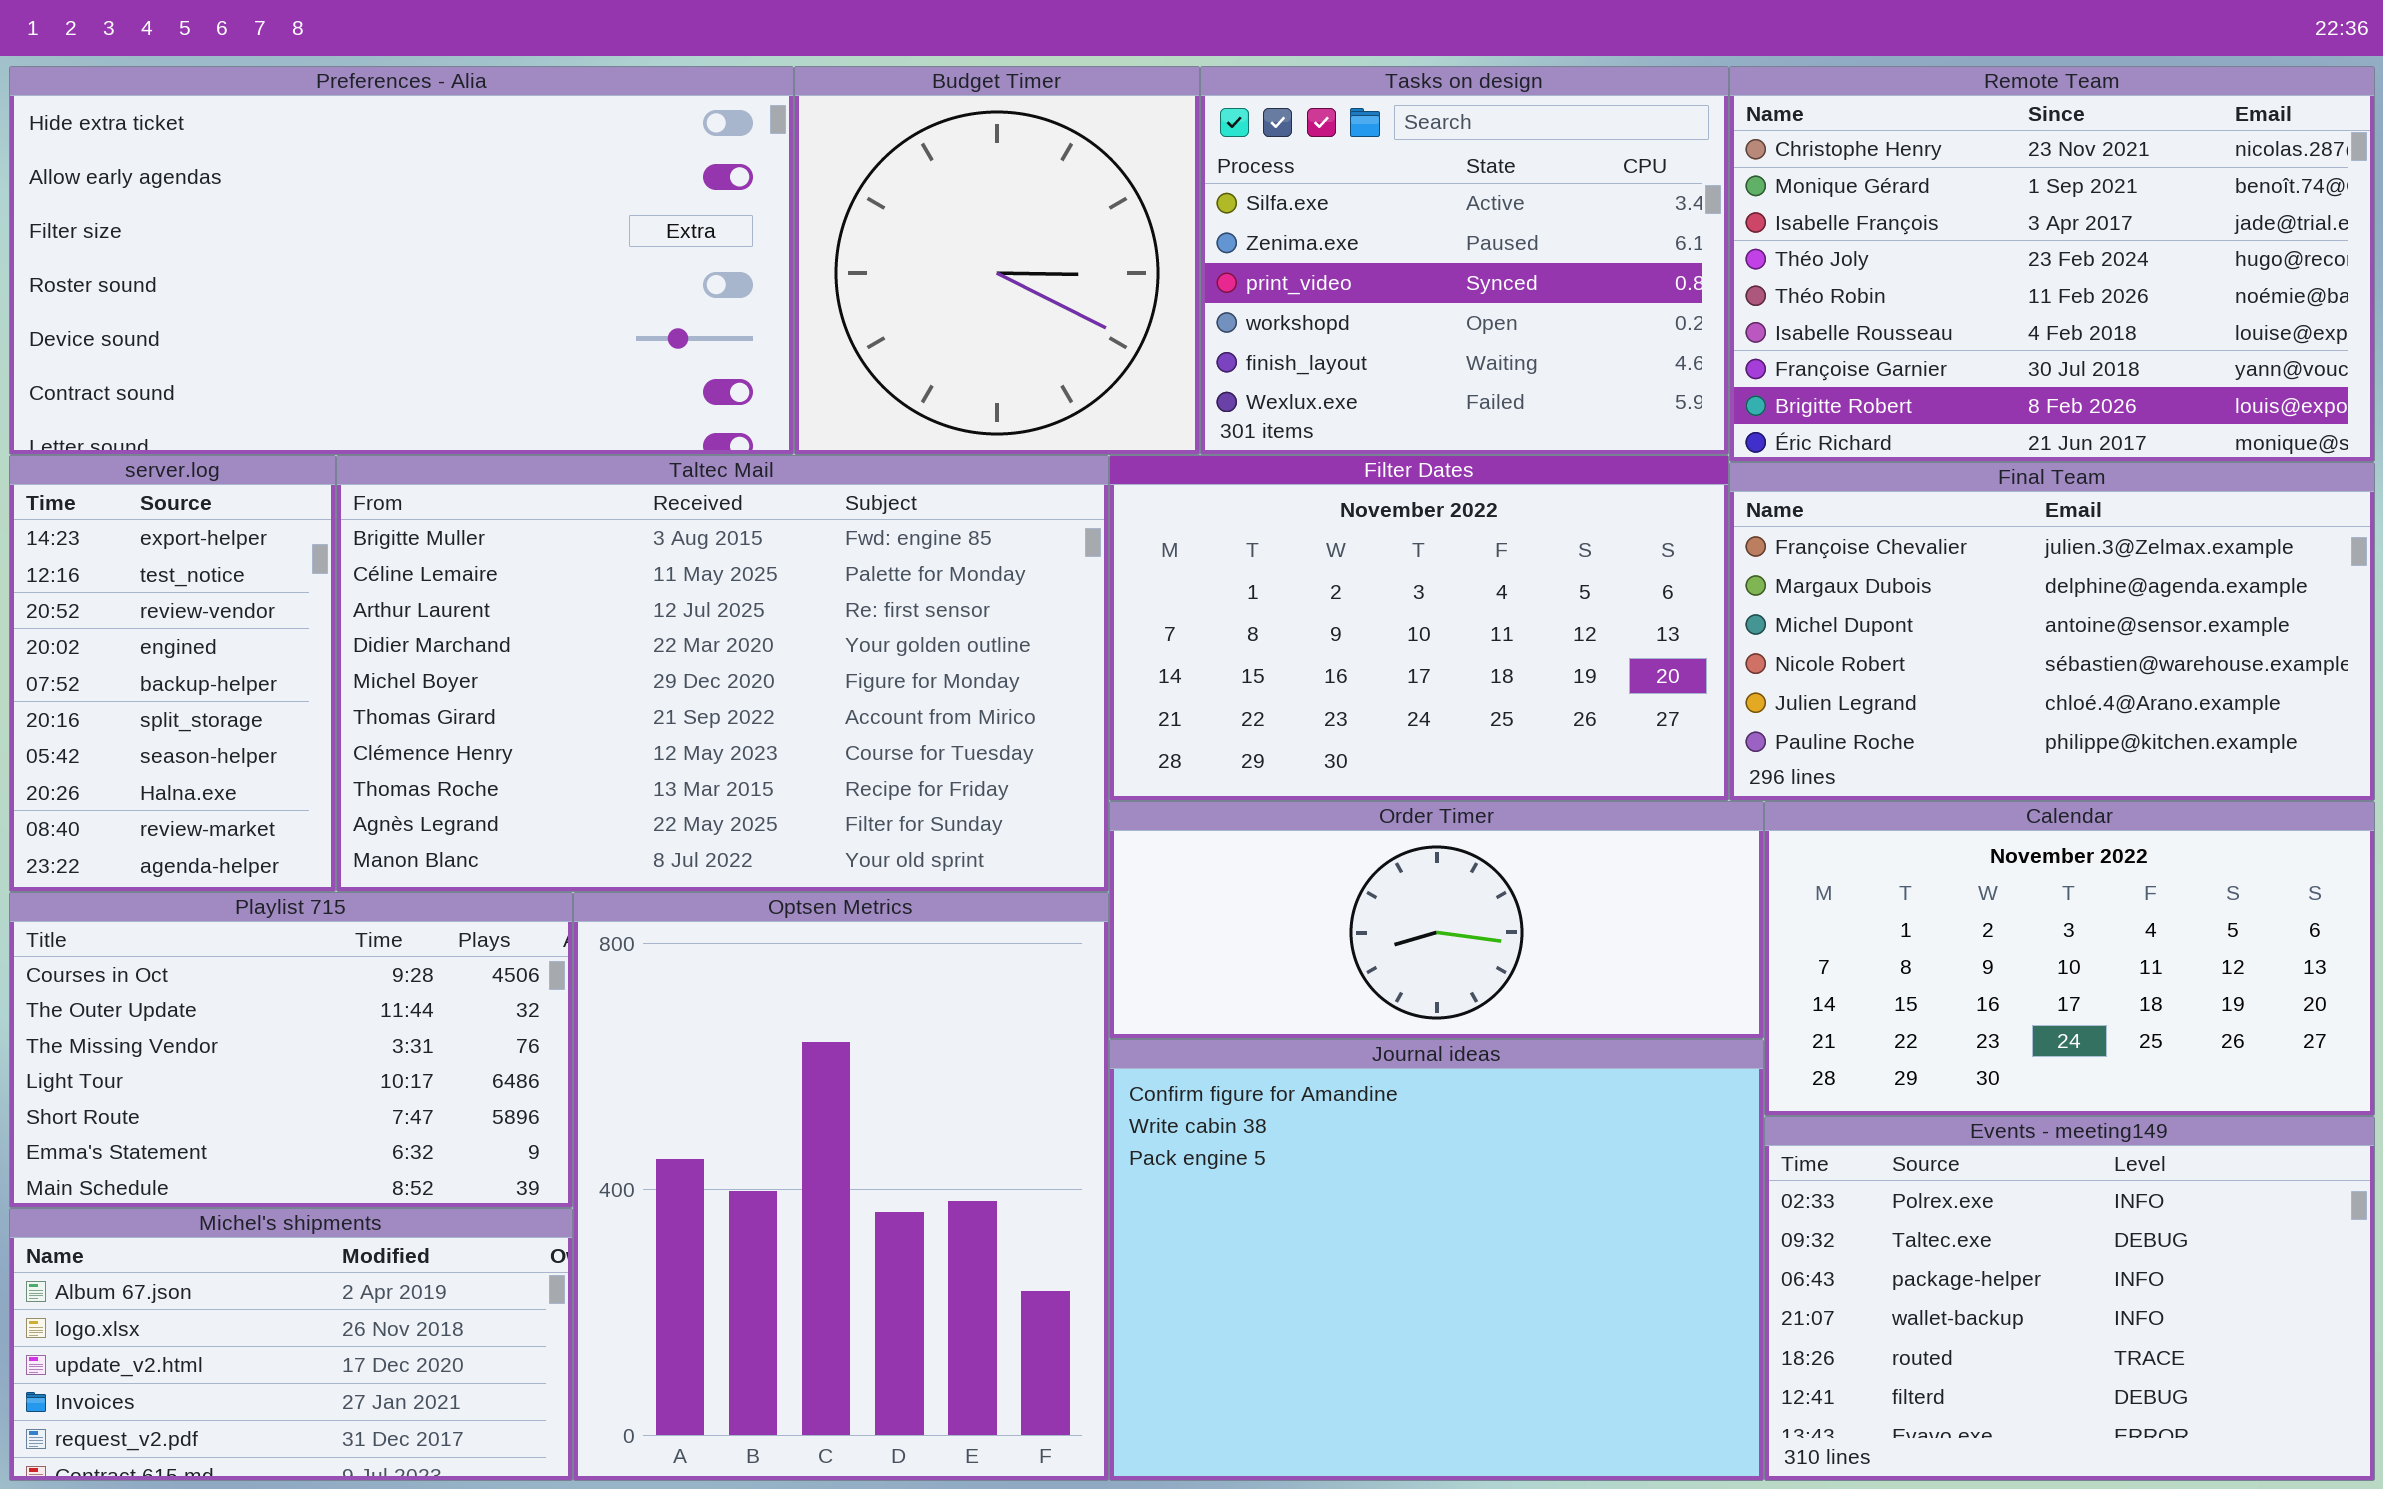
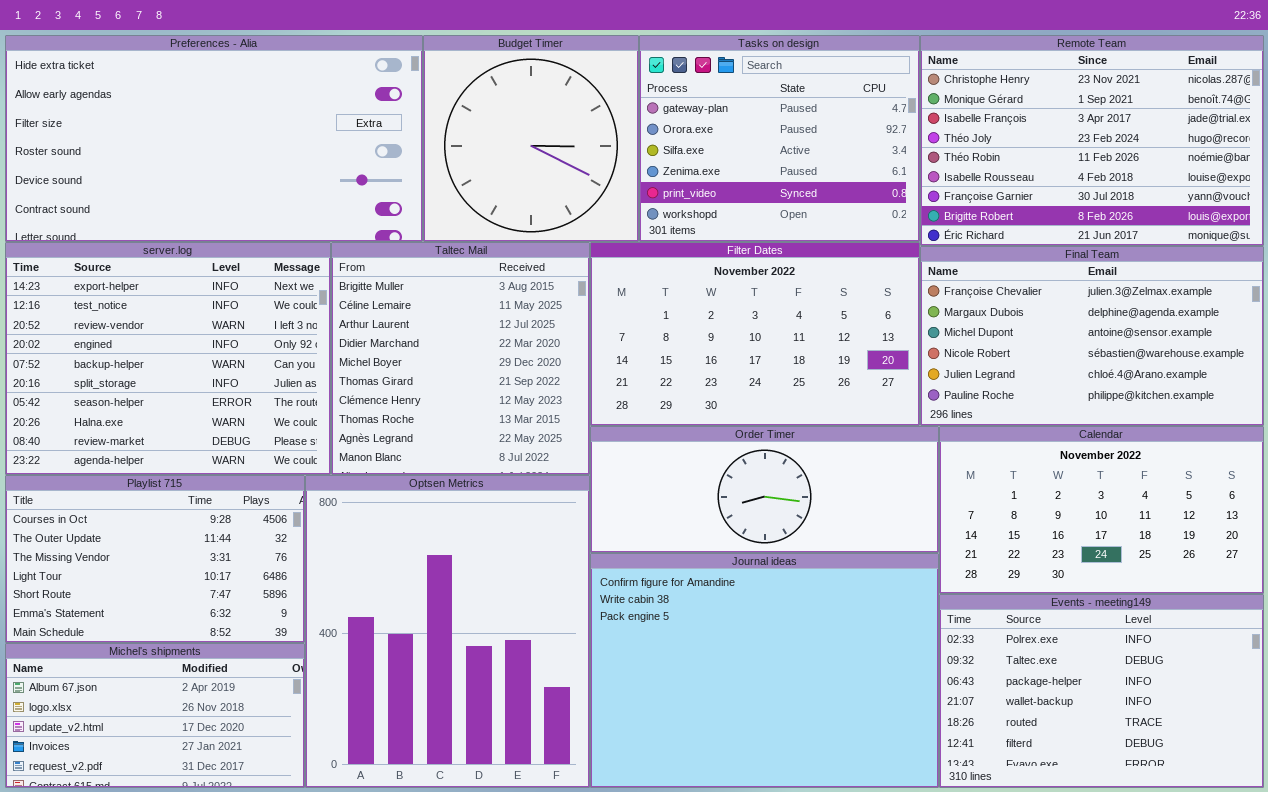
Tasks on design: [1200,66,1729,455] -> [639,35,920,242], scrolled up 2 rows
server.log: [9,455,336,892] -> [5,242,331,475], resized
Taltec Mail: [336,455,1109,892] -> [331,242,590,475], resized

